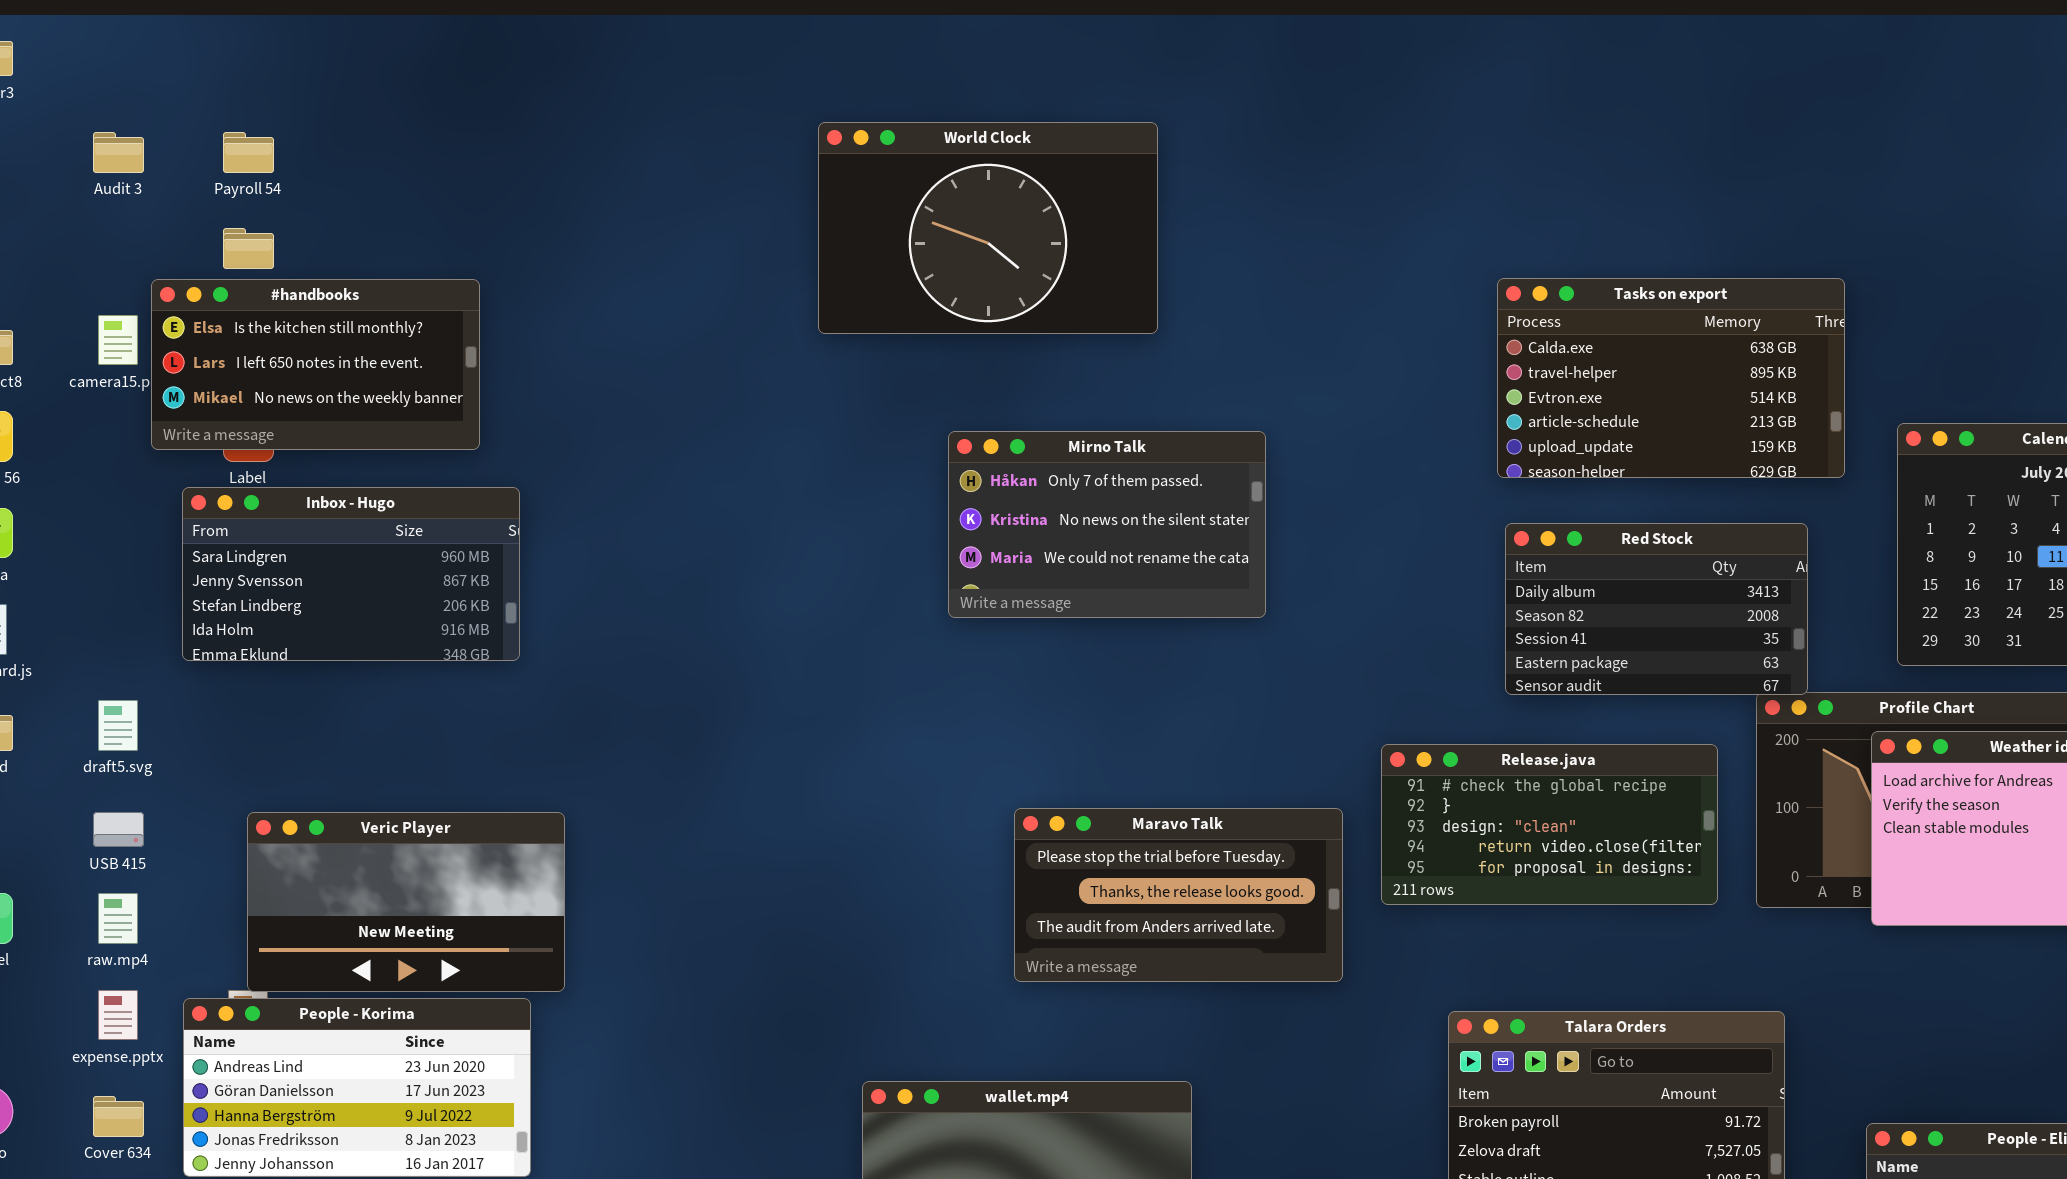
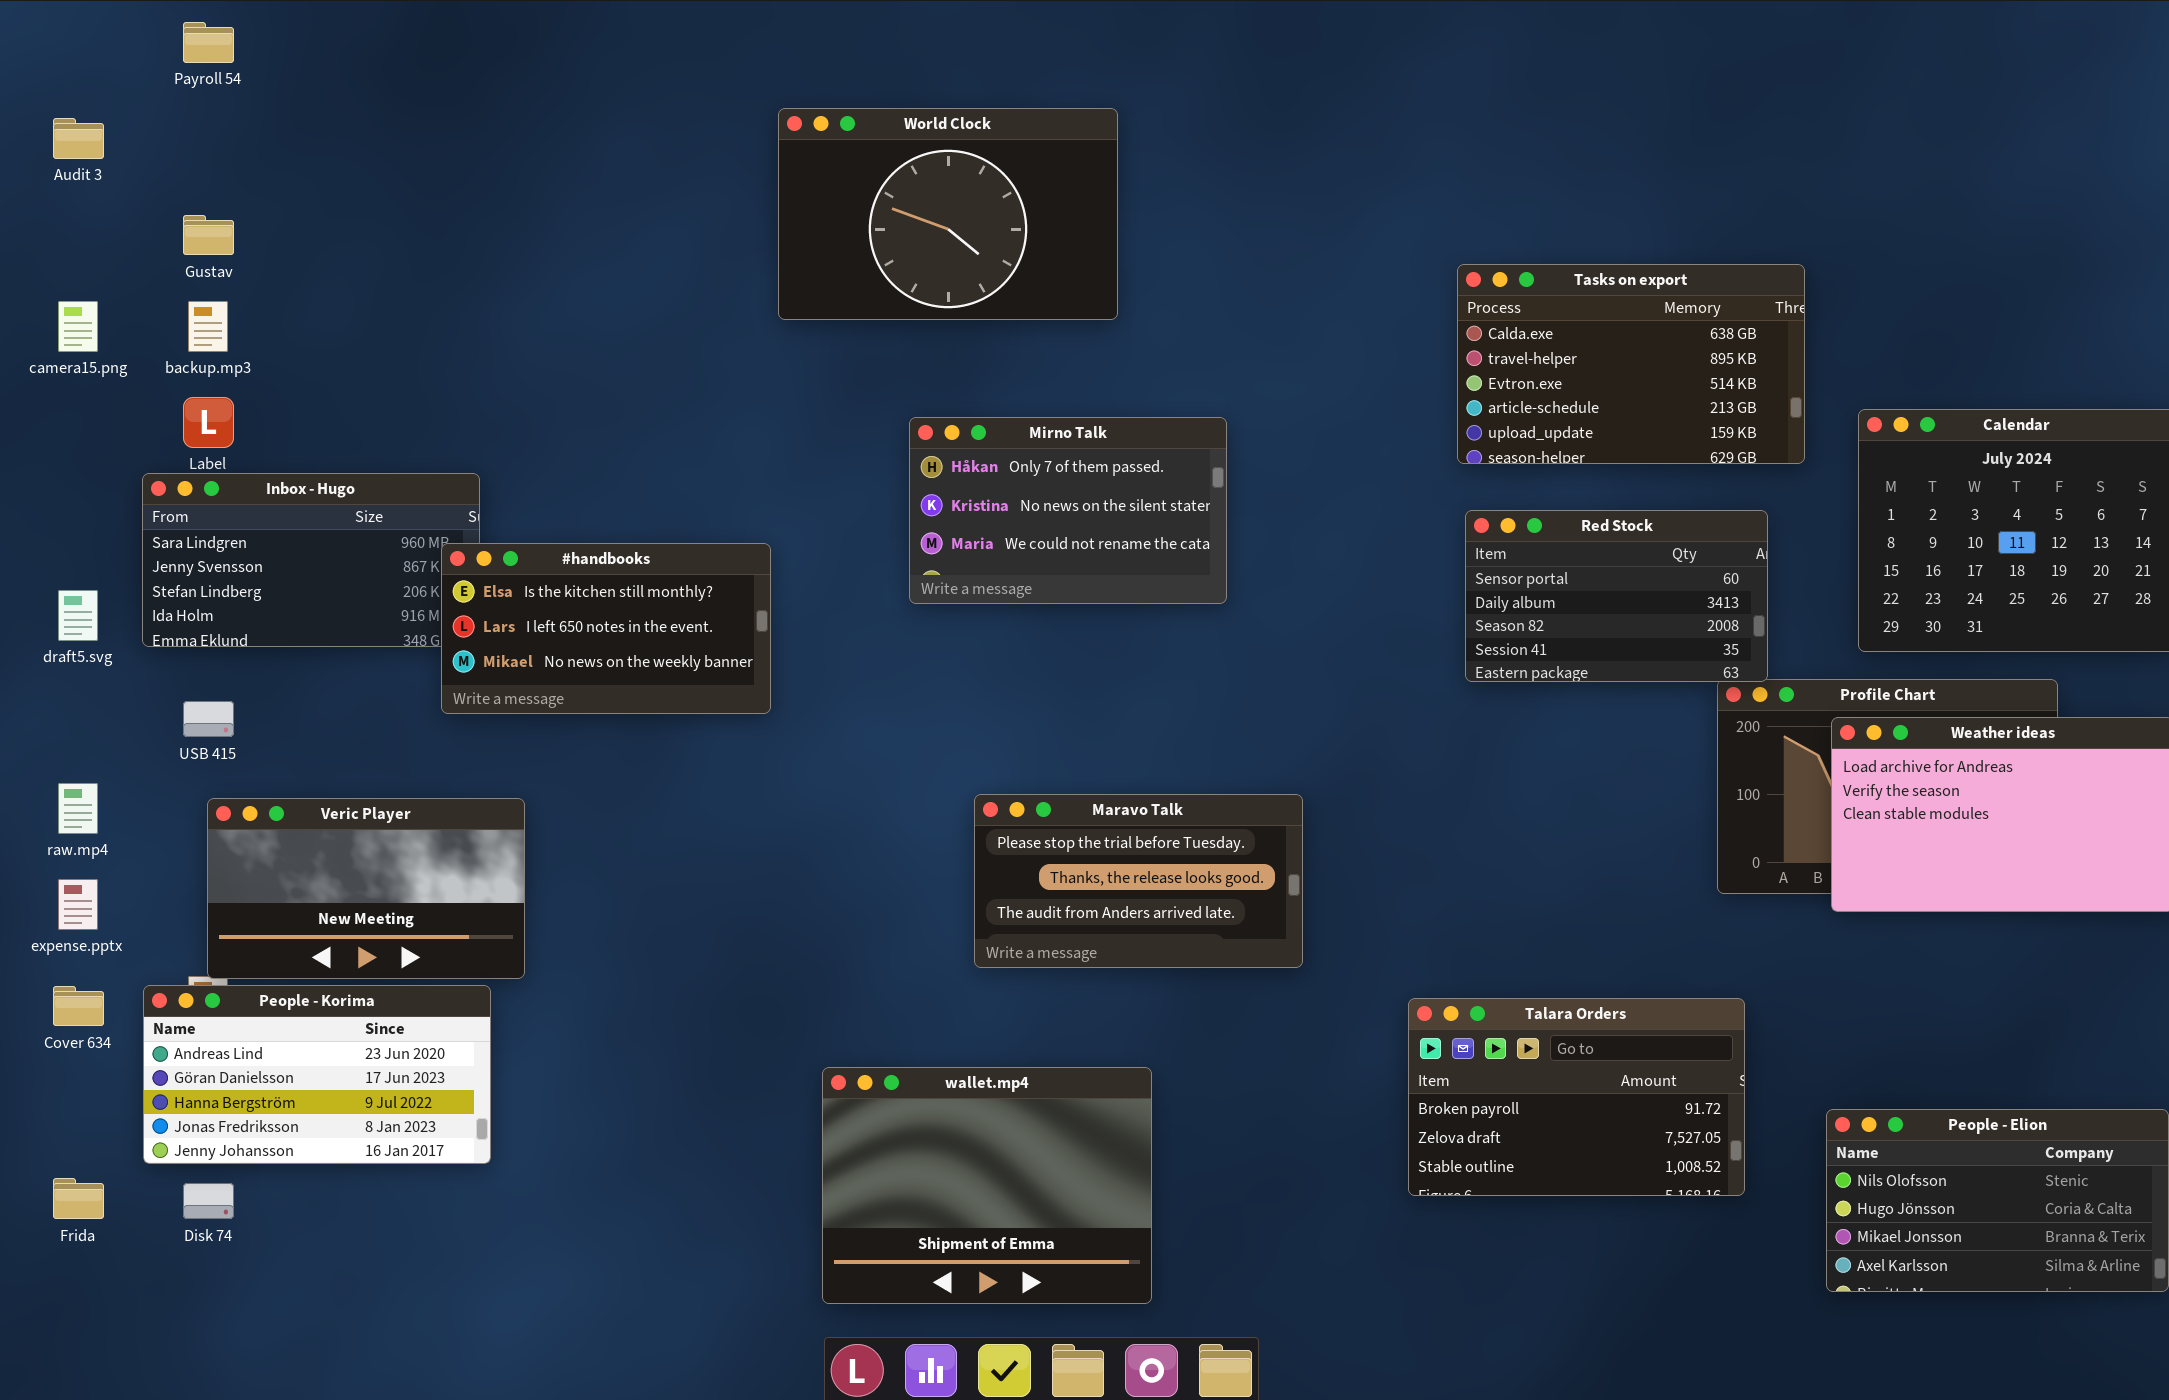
Payroll 54: [223,132,274,173] -> [183,22,234,63], moved
#handbooks: [151,279,480,450] -> [441,543,771,714], moved
Red Stock: [1505,523,1808,695] -> [1465,510,1768,682], scrolled up 1 row
draft5.svg: [98,700,138,751] -> [58,590,98,641], moved
Release.java: [1381,744,1718,905] -> none, closed
USB 415: [93,812,144,847] -> [183,701,234,737], moved
raw.mp4: [98,893,138,944] -> [58,783,98,834], moved
expense.pptx: [98,990,138,1040] -> [58,879,98,930], moved
Cover 634: [93,1096,144,1137] -> [53,986,104,1026], moved

